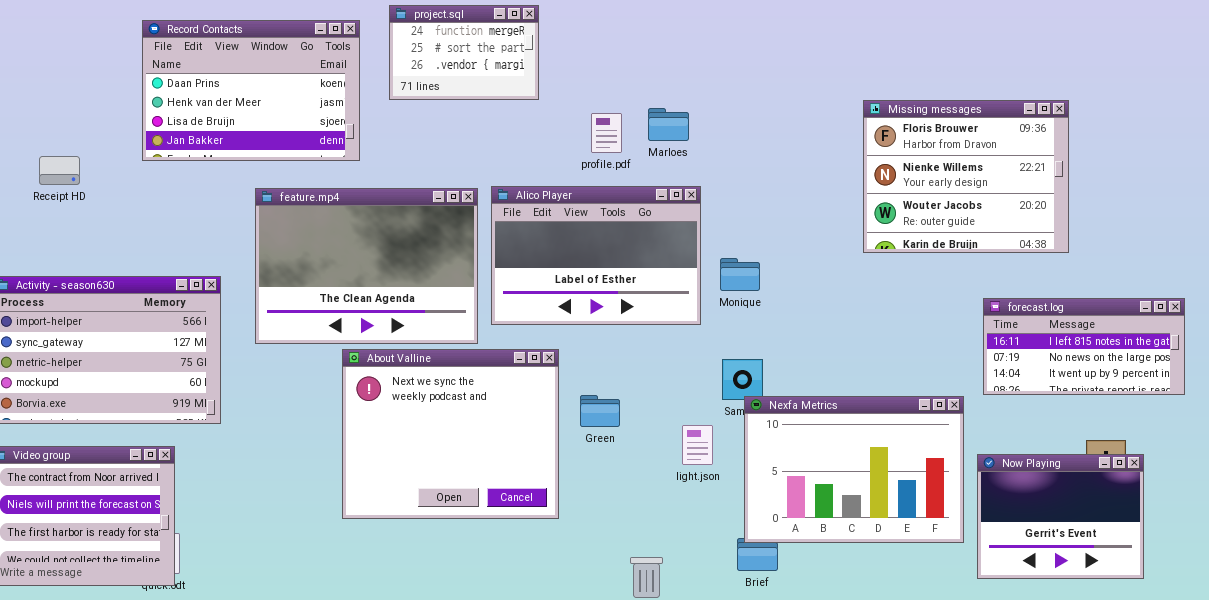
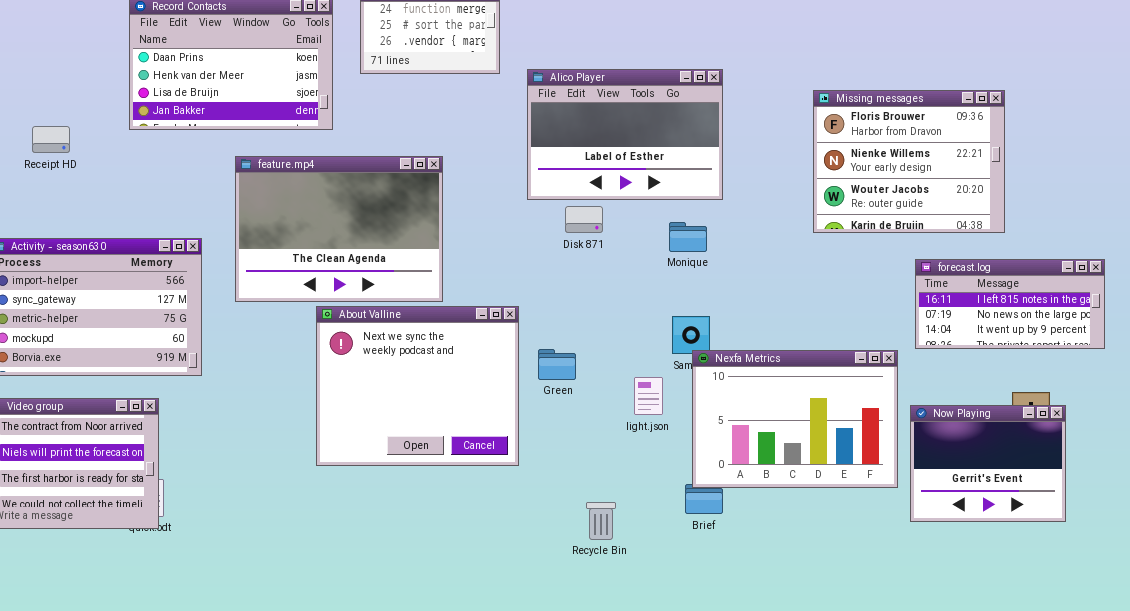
Missing messages: [863,100,1069,253] -> [813,90,1005,233], moved
Alico Player: [491,186,701,325] -> [527,69,723,200], moved

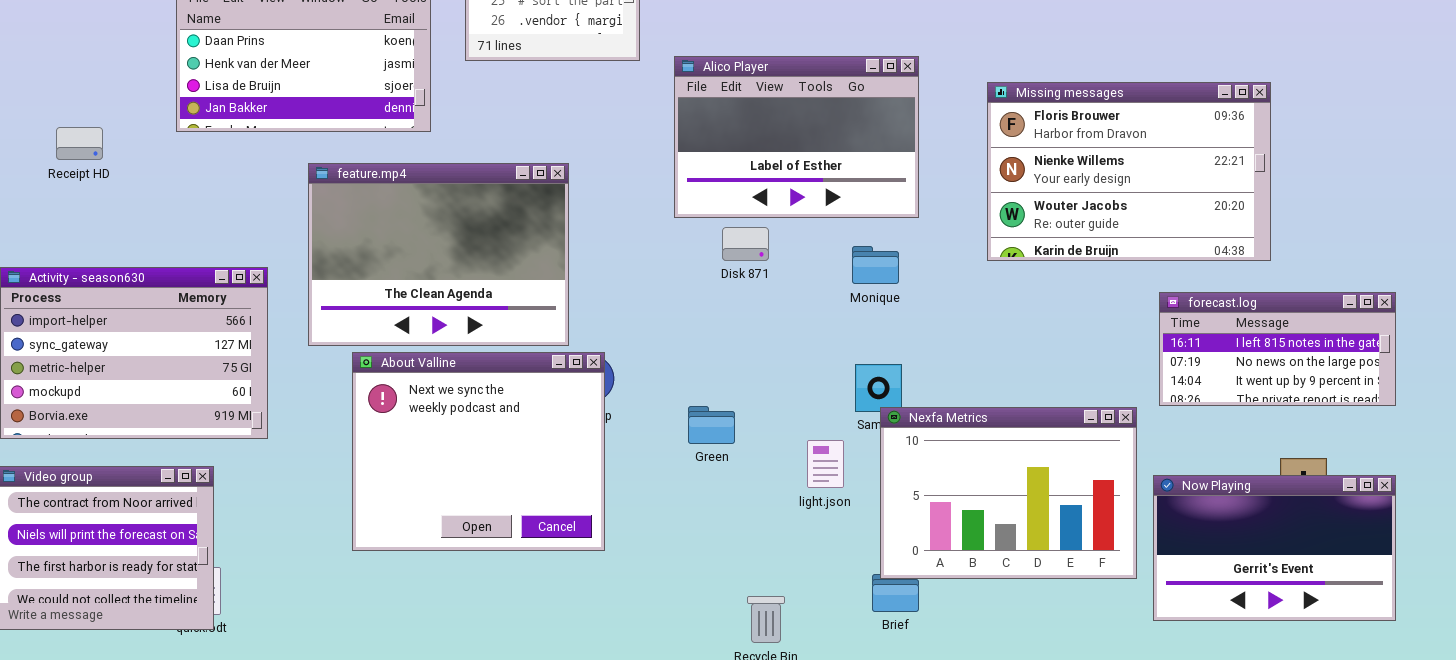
Missing messages: [813,90,1005,233] -> [987,82,1271,261], resized
About Valline: [316,306,519,466] -> [352,352,605,551], moved
Now Playing: [910,405,1066,522] -> [1153,475,1396,621], resized

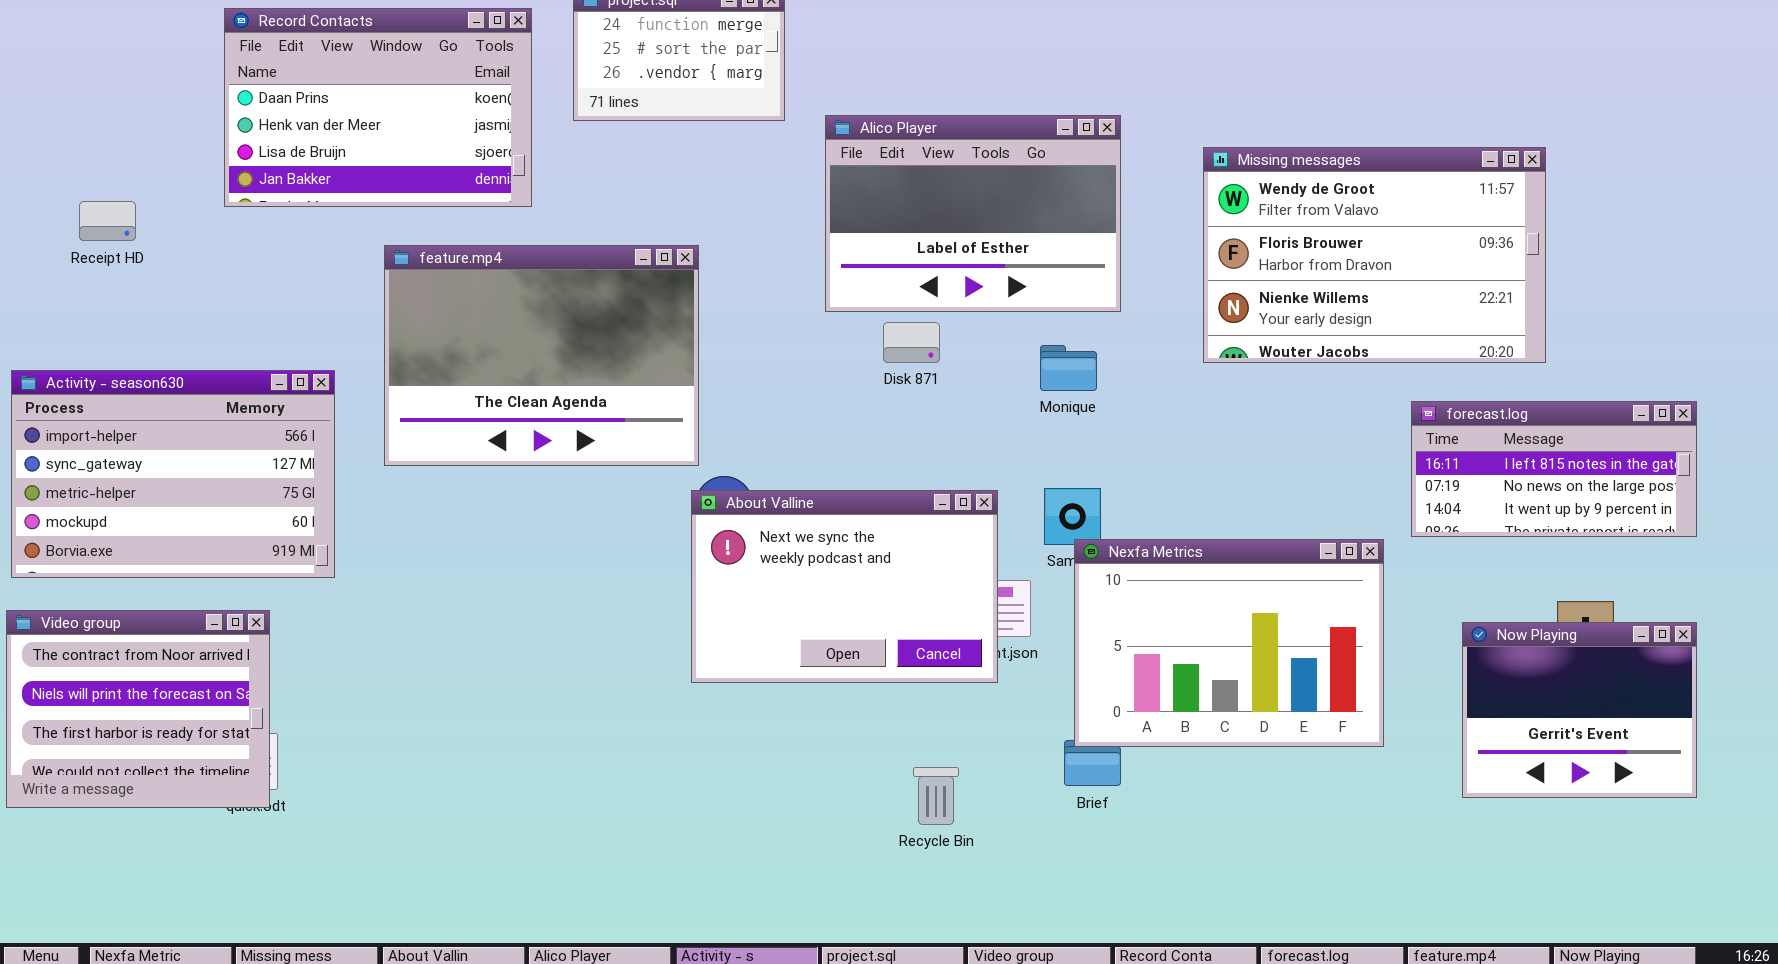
Missing messages: [987,82,1271,261] -> [1203,147,1546,363], scrolled up 1 row
About Valline: [352,352,605,551] -> [691,490,998,683], moved, resized
Now Playing: [1153,475,1396,621] -> [1462,622,1697,798], resized

